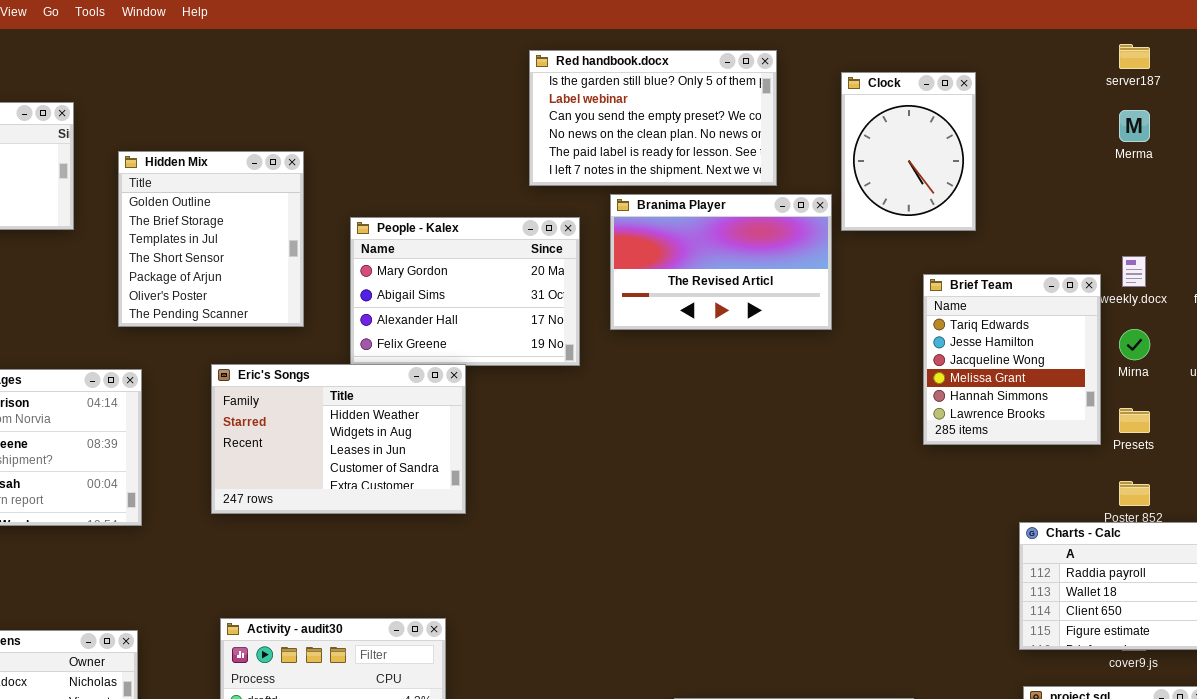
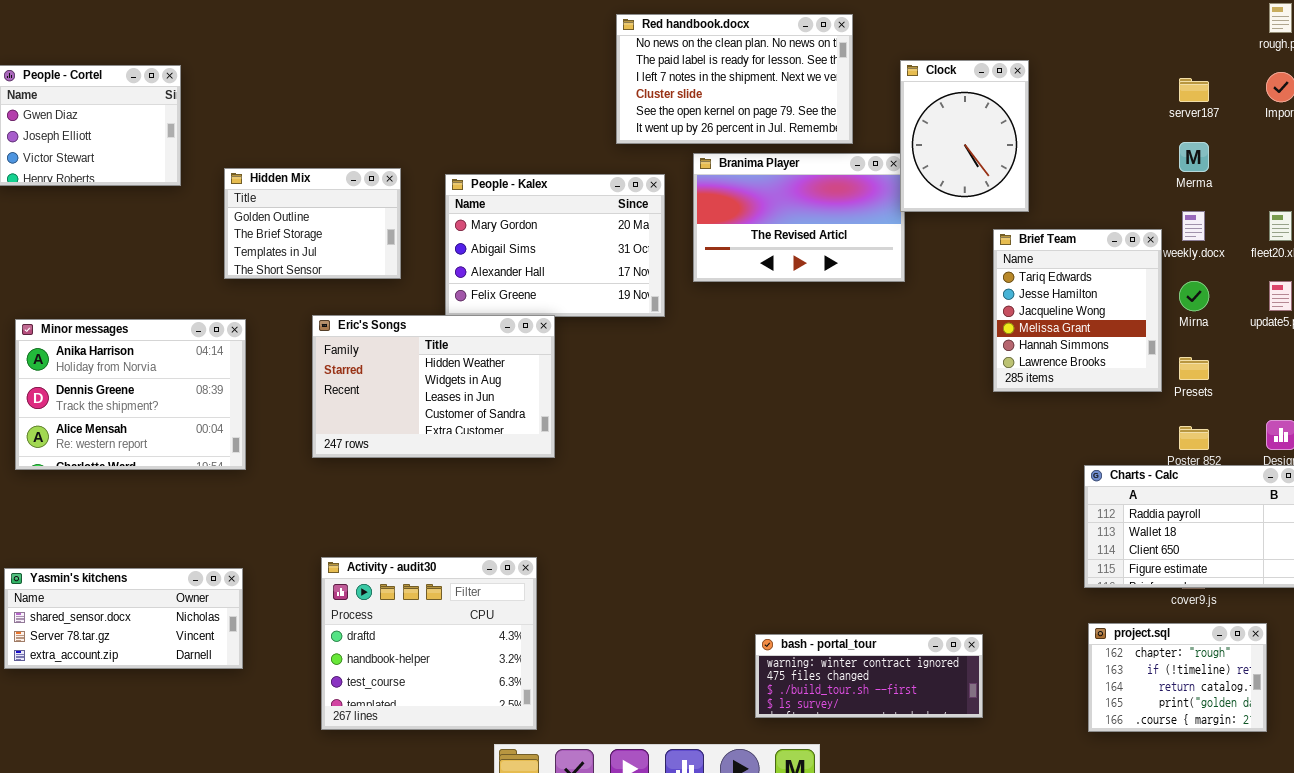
server187: [1119,44,1150,69] -> [1179,78,1209,102], moved
Red handbook.docx: [529,50,777,186] -> [616,14,853,144], scrolled down 3 rows
Clock: [841,72,976,231] -> [900,60,1029,212], moved
Merma: [1119,110,1150,142] -> [1179,142,1209,172], moved
Hidden Mix: [118,151,304,327] -> [224,168,401,279], resized

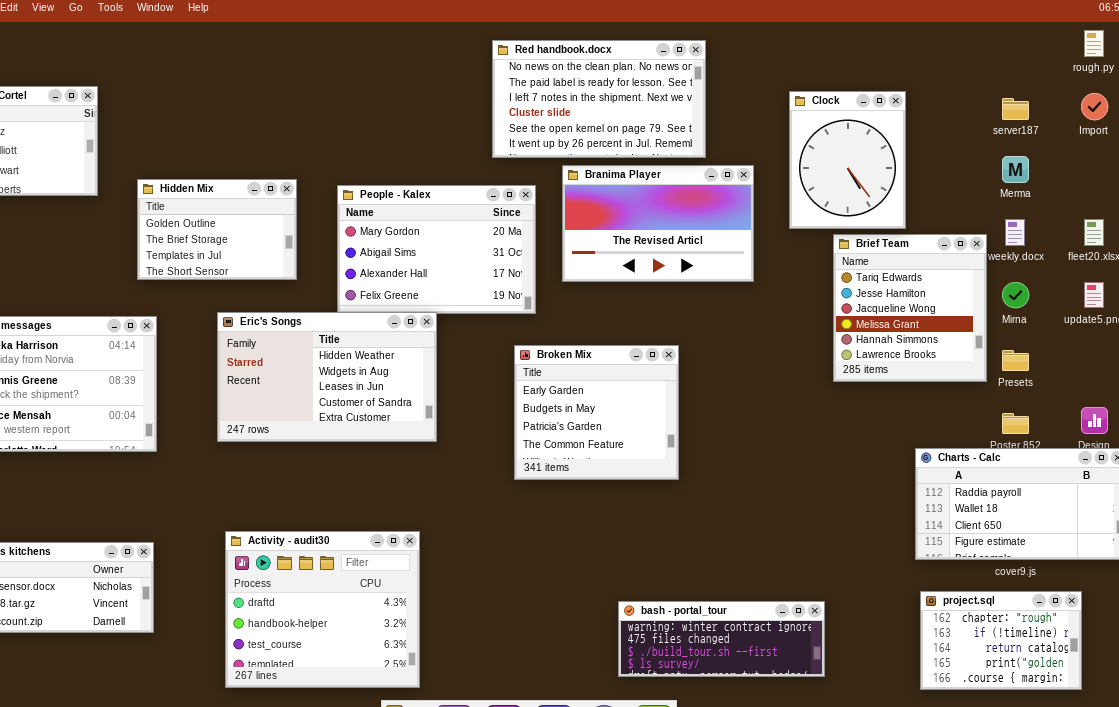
Clock: [900,60,1029,212] -> [789,91,906,229], moved
Broken Mix: none -> [514,345,679,480], opened

